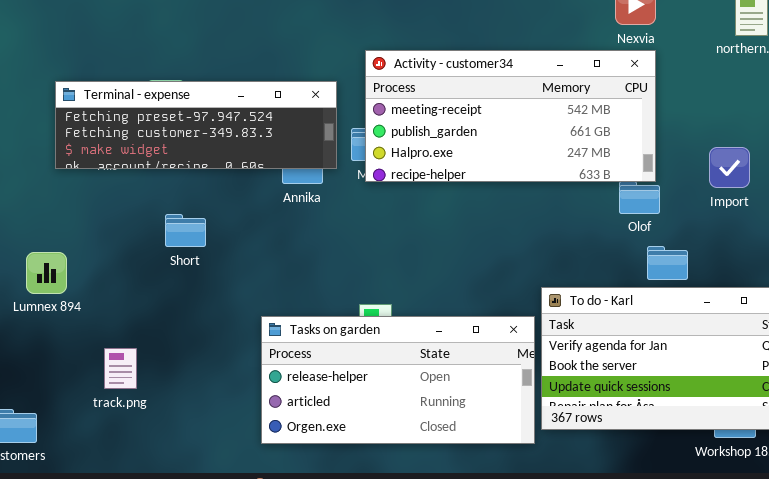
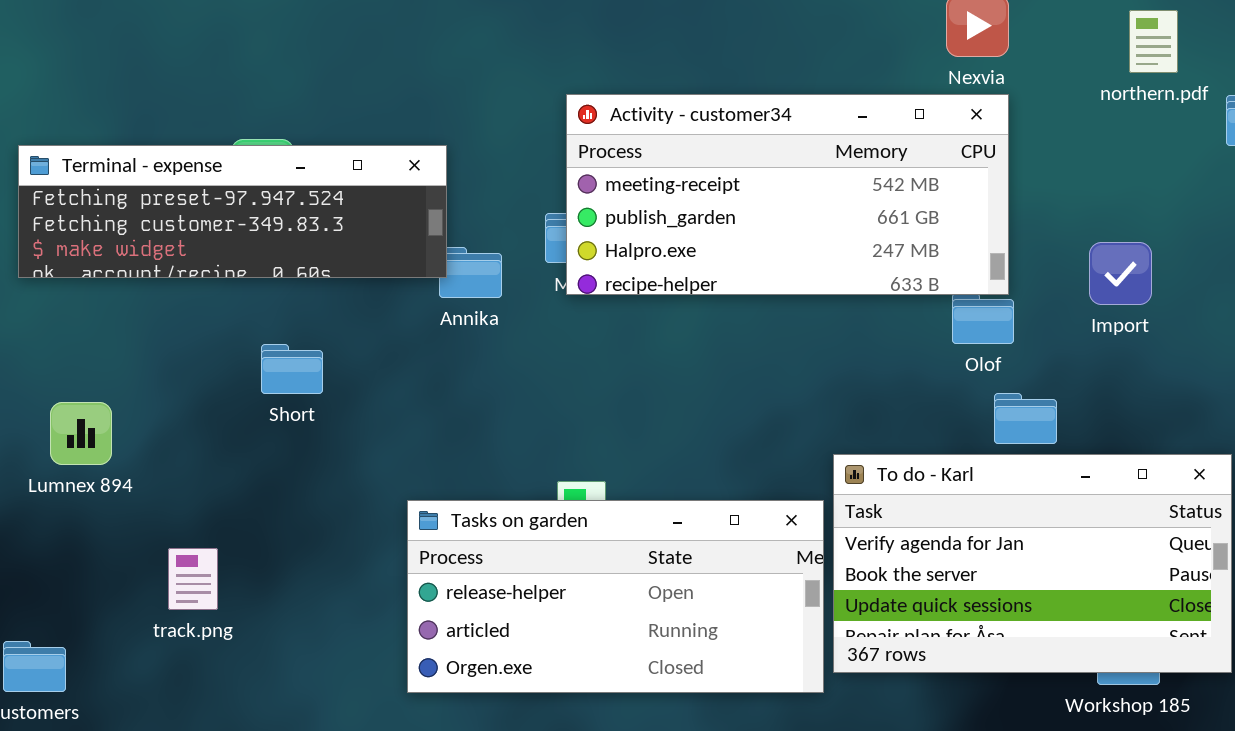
Terminal - expense: [55,81,337,169] -> [18,145,447,278], moved

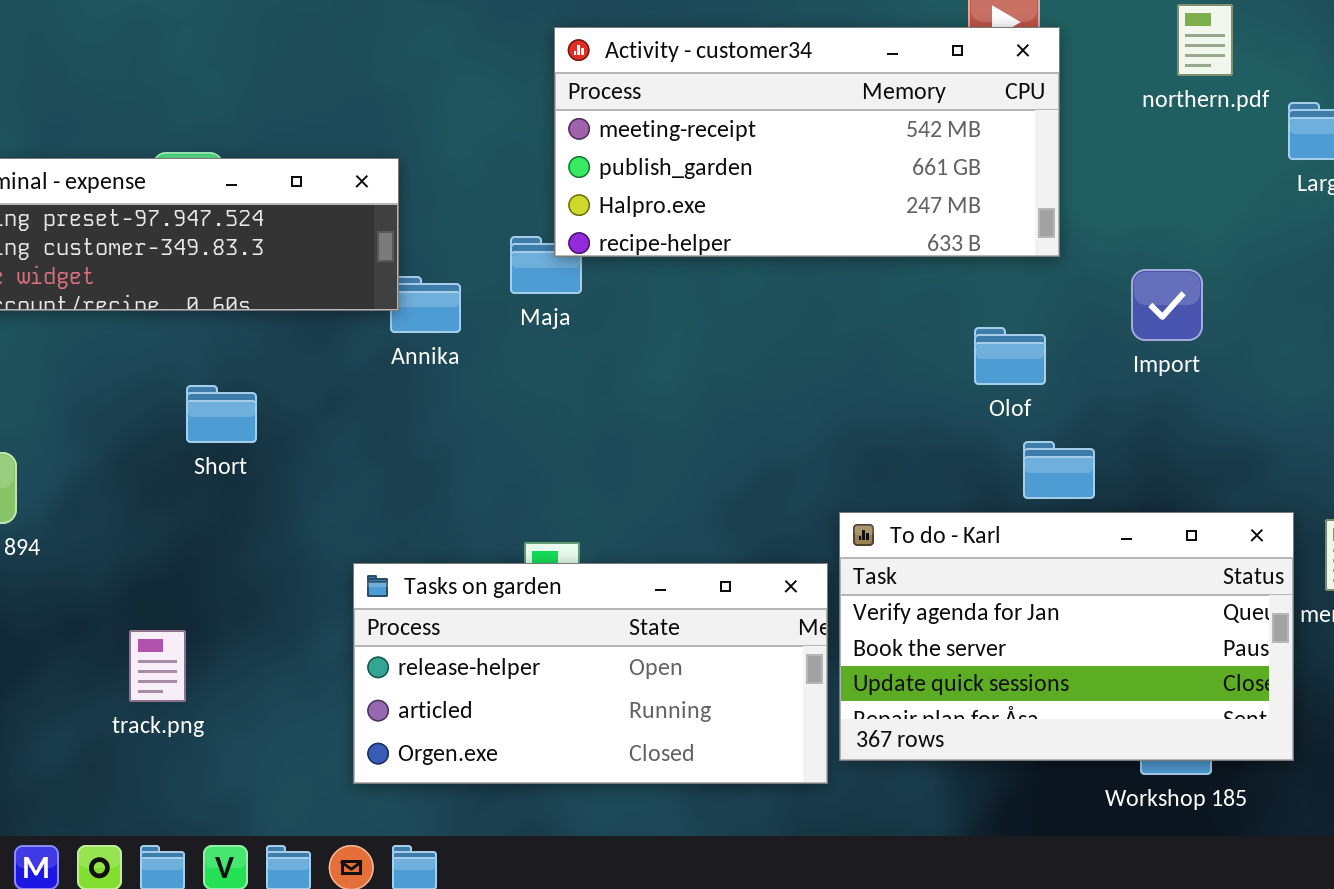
Activity - customer34: [566,94,1009,295] -> [554,27,1060,257], moved
track.png: [168,548,218,610] -> [129,630,186,702], moved

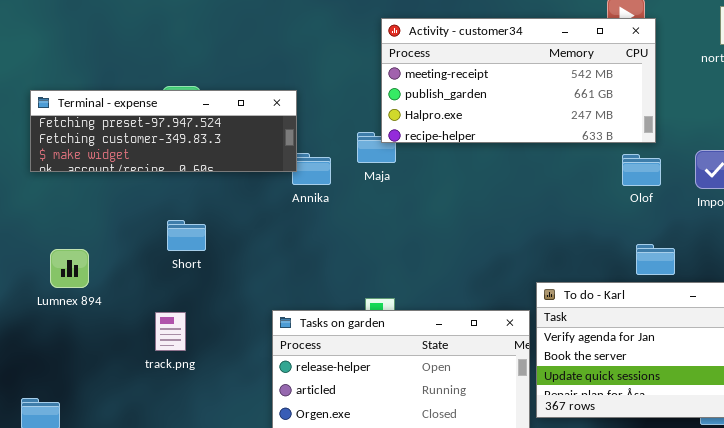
Olof: [974,327,1046,385] -> [622,154,661,186], moved
Short: [186,385,257,443] -> [167,220,206,251], moved
track.png: [129,630,186,702] -> [155,312,186,351], moved

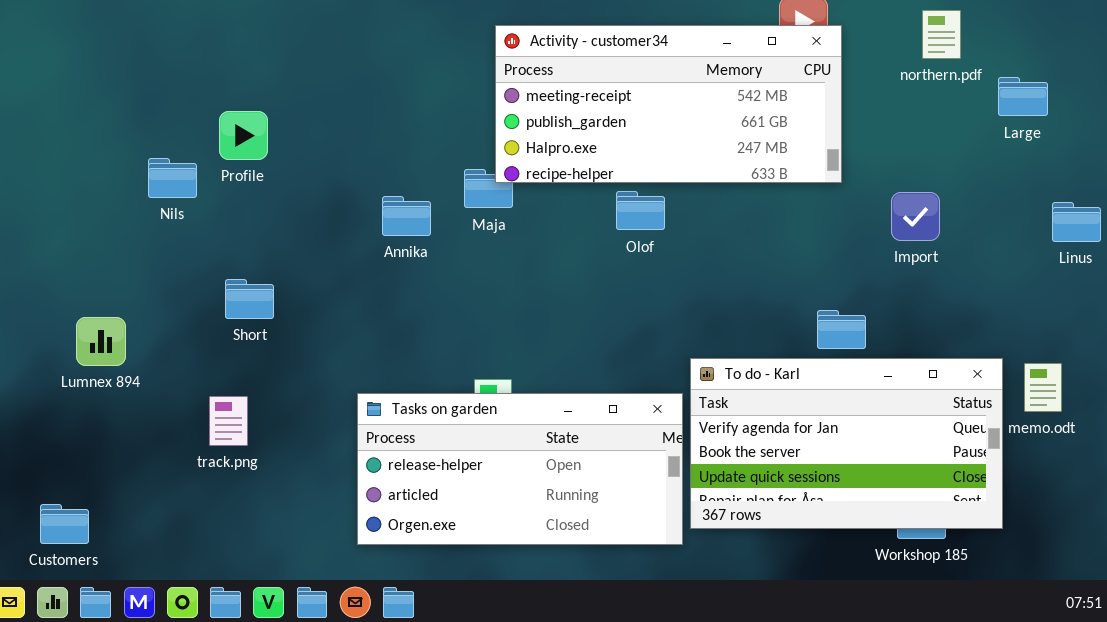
Terminal - expense: [30,90,297,172] -> none, closed
Olof: [622,154,661,186] -> [616,191,665,230], moved

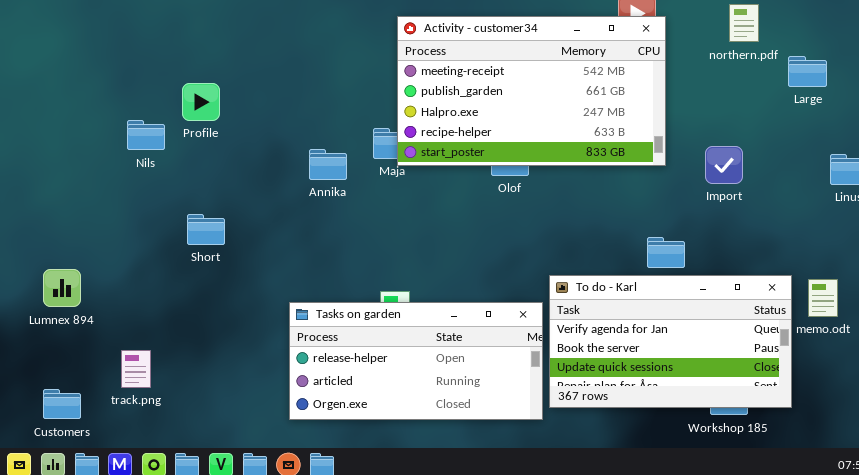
Activity - customer34: [495,25,842,183] -> [397,16,666,166], resized
Lumnex 894: [76,317,126,366] -> [43,269,81,307], moved
track.png: [209,396,248,446] -> [121,350,151,388], moved

